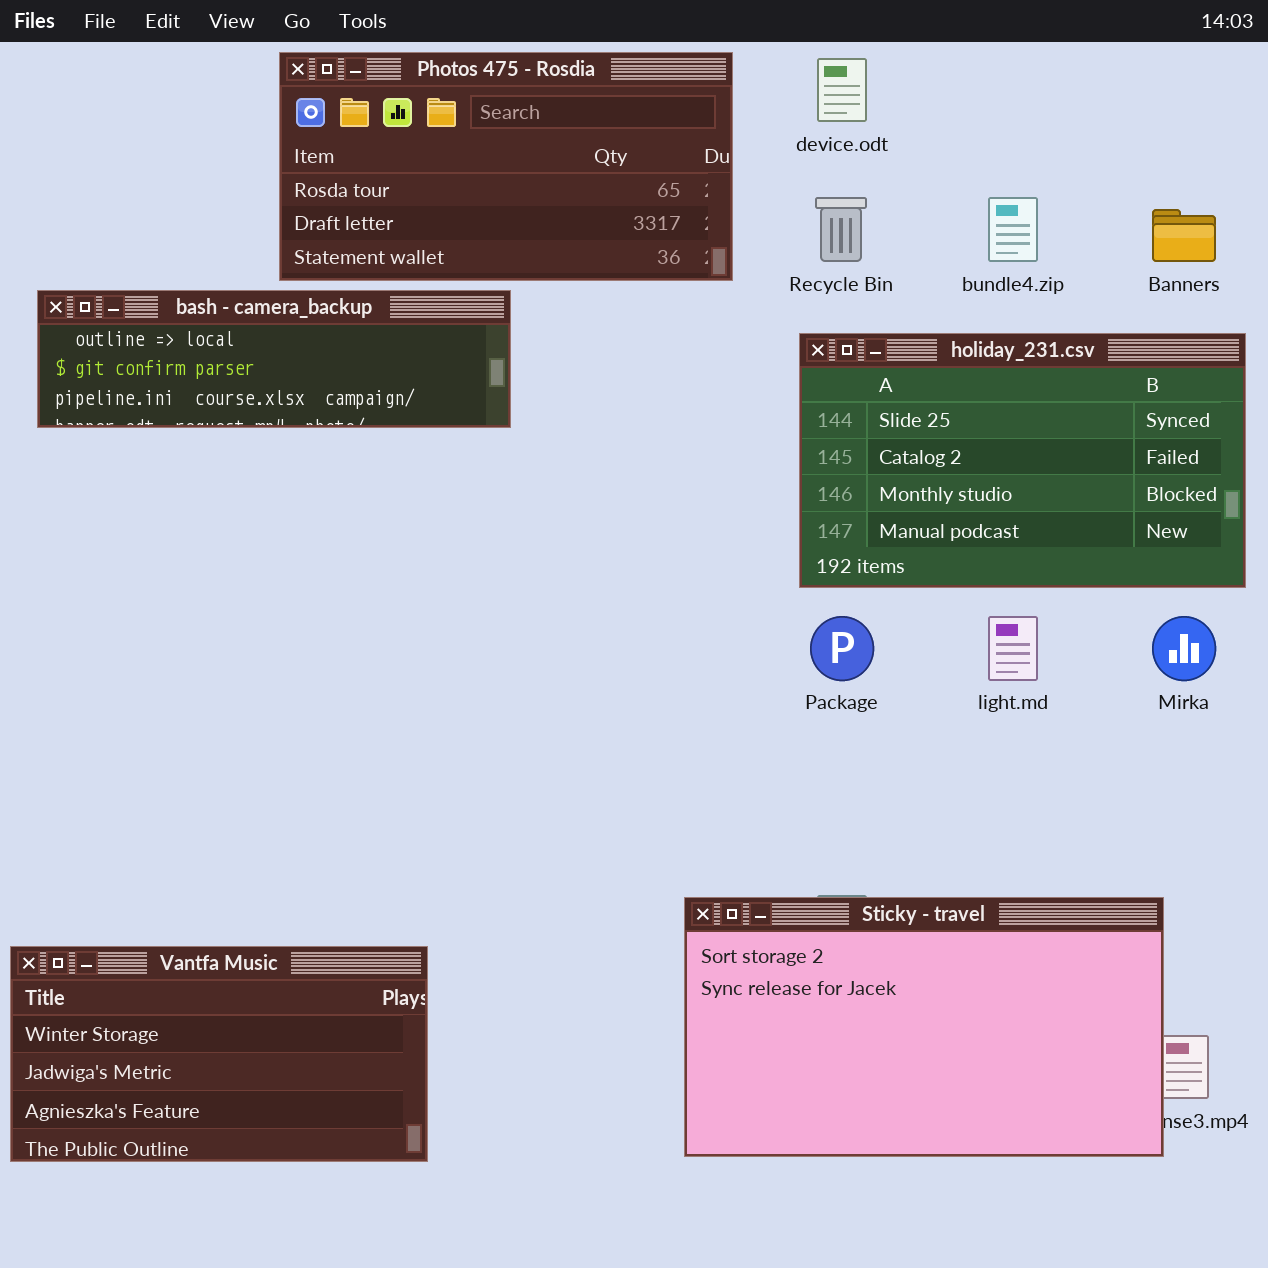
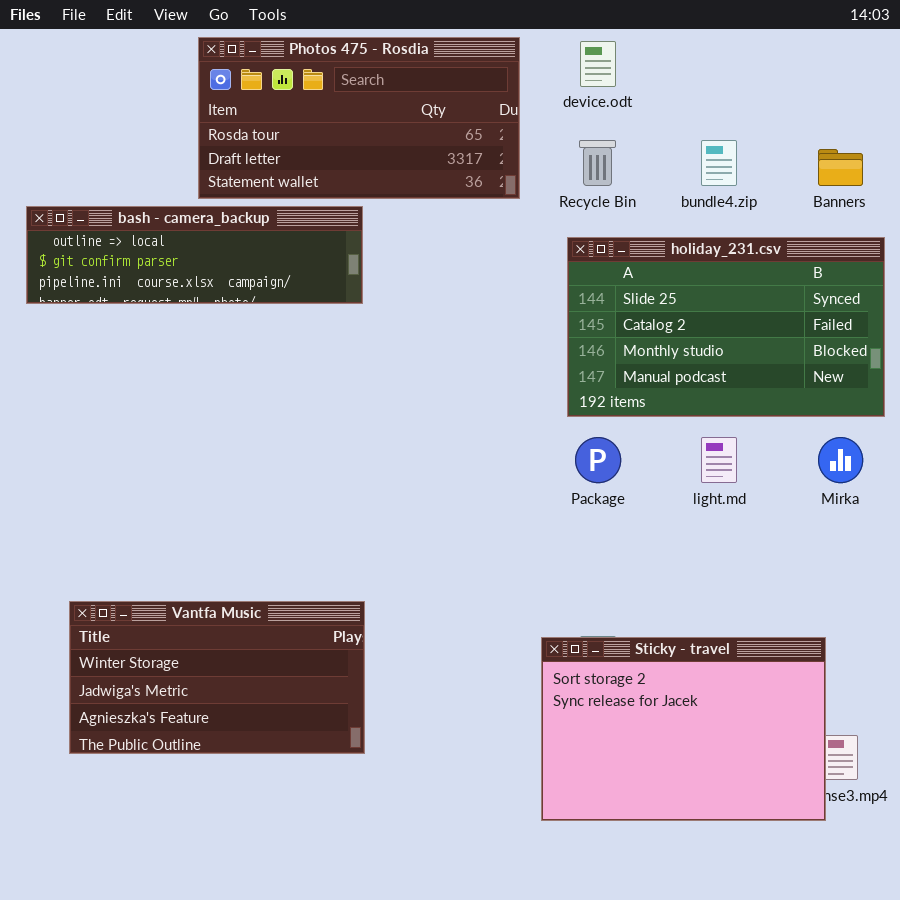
Sticky - travel: [684,897,1164,1157] -> [541,637,826,821], resized
Vantfa Music: [10,946,428,1162] -> [69,601,365,754], moved

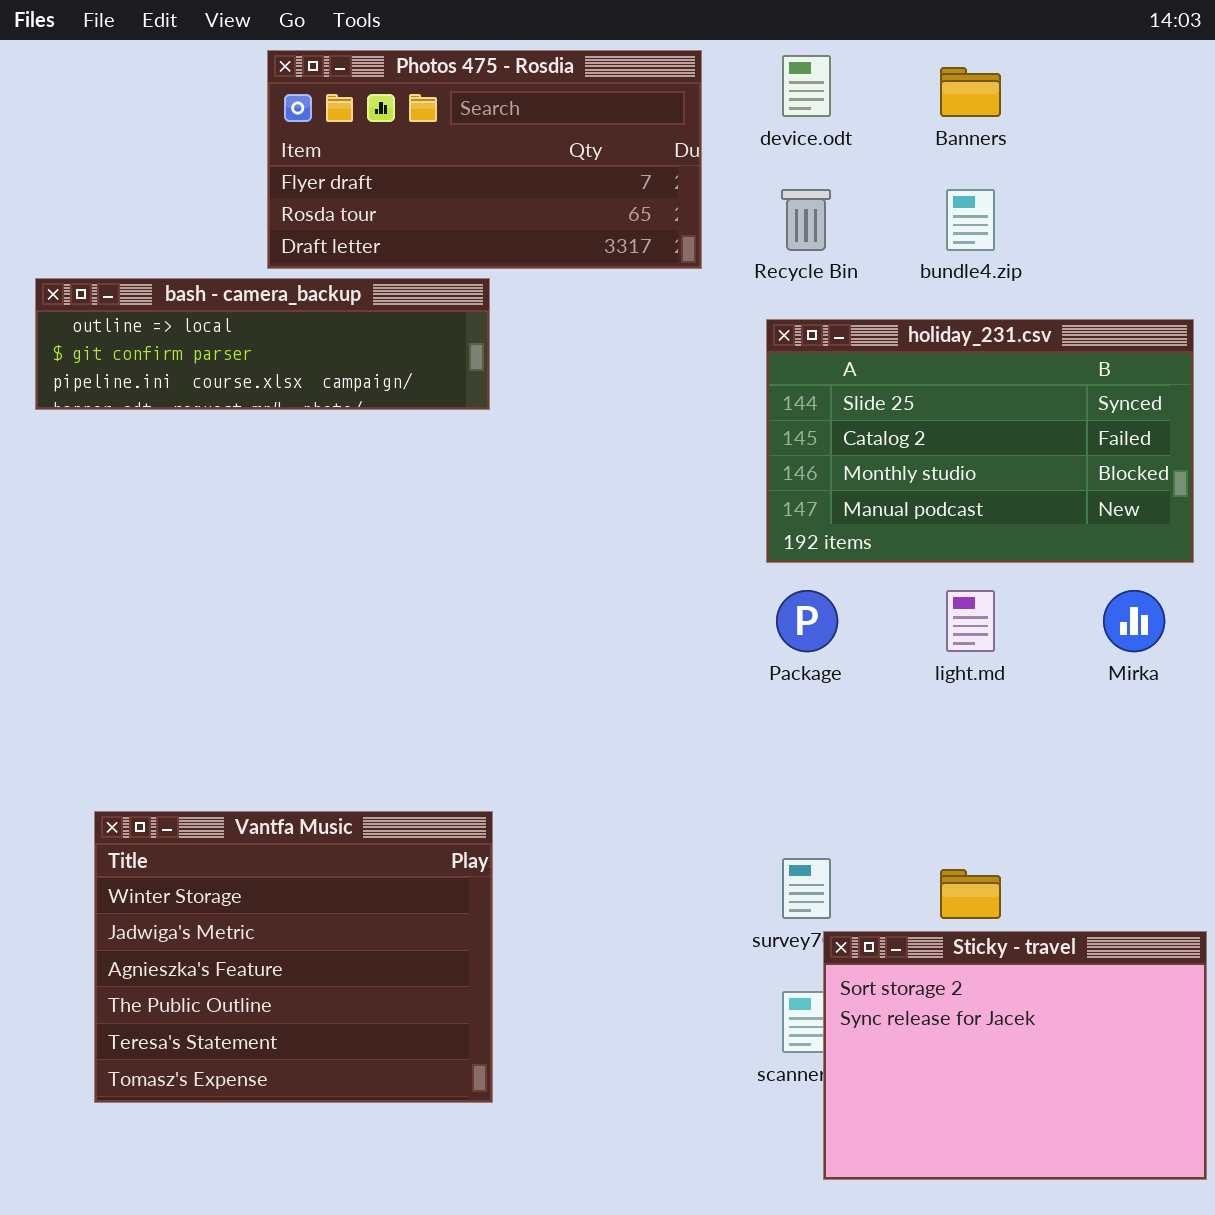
Photos 475 - Rosdia: [198,37,520,199] -> [267,50,702,269], scrolled up 1 row
Banners: [818,149,863,186] -> [940,67,1001,117], moved
Vantfa Music: [69,601,365,754] -> [94,811,493,1103], resized
Sticky - travel: [541,637,826,821] -> [823,931,1207,1180], moved

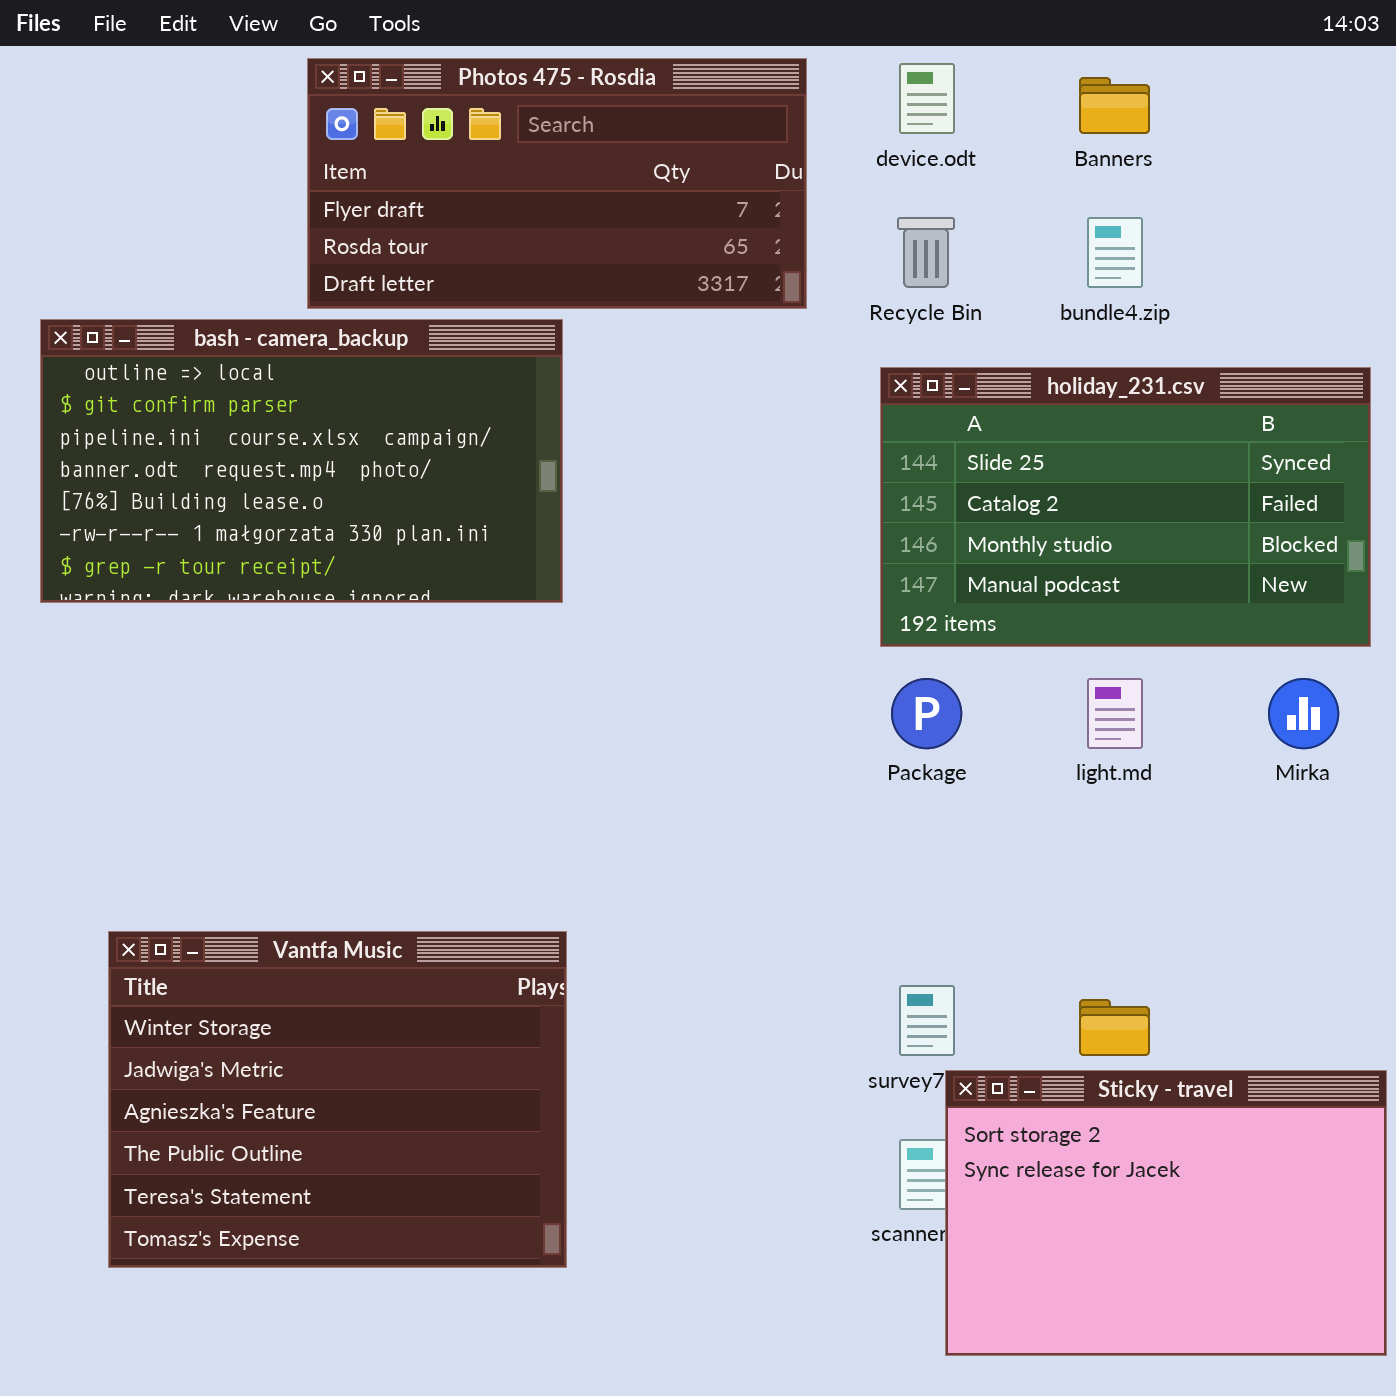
bash - camera_backup: [35,278,490,410] -> [40,319,563,603], resized

